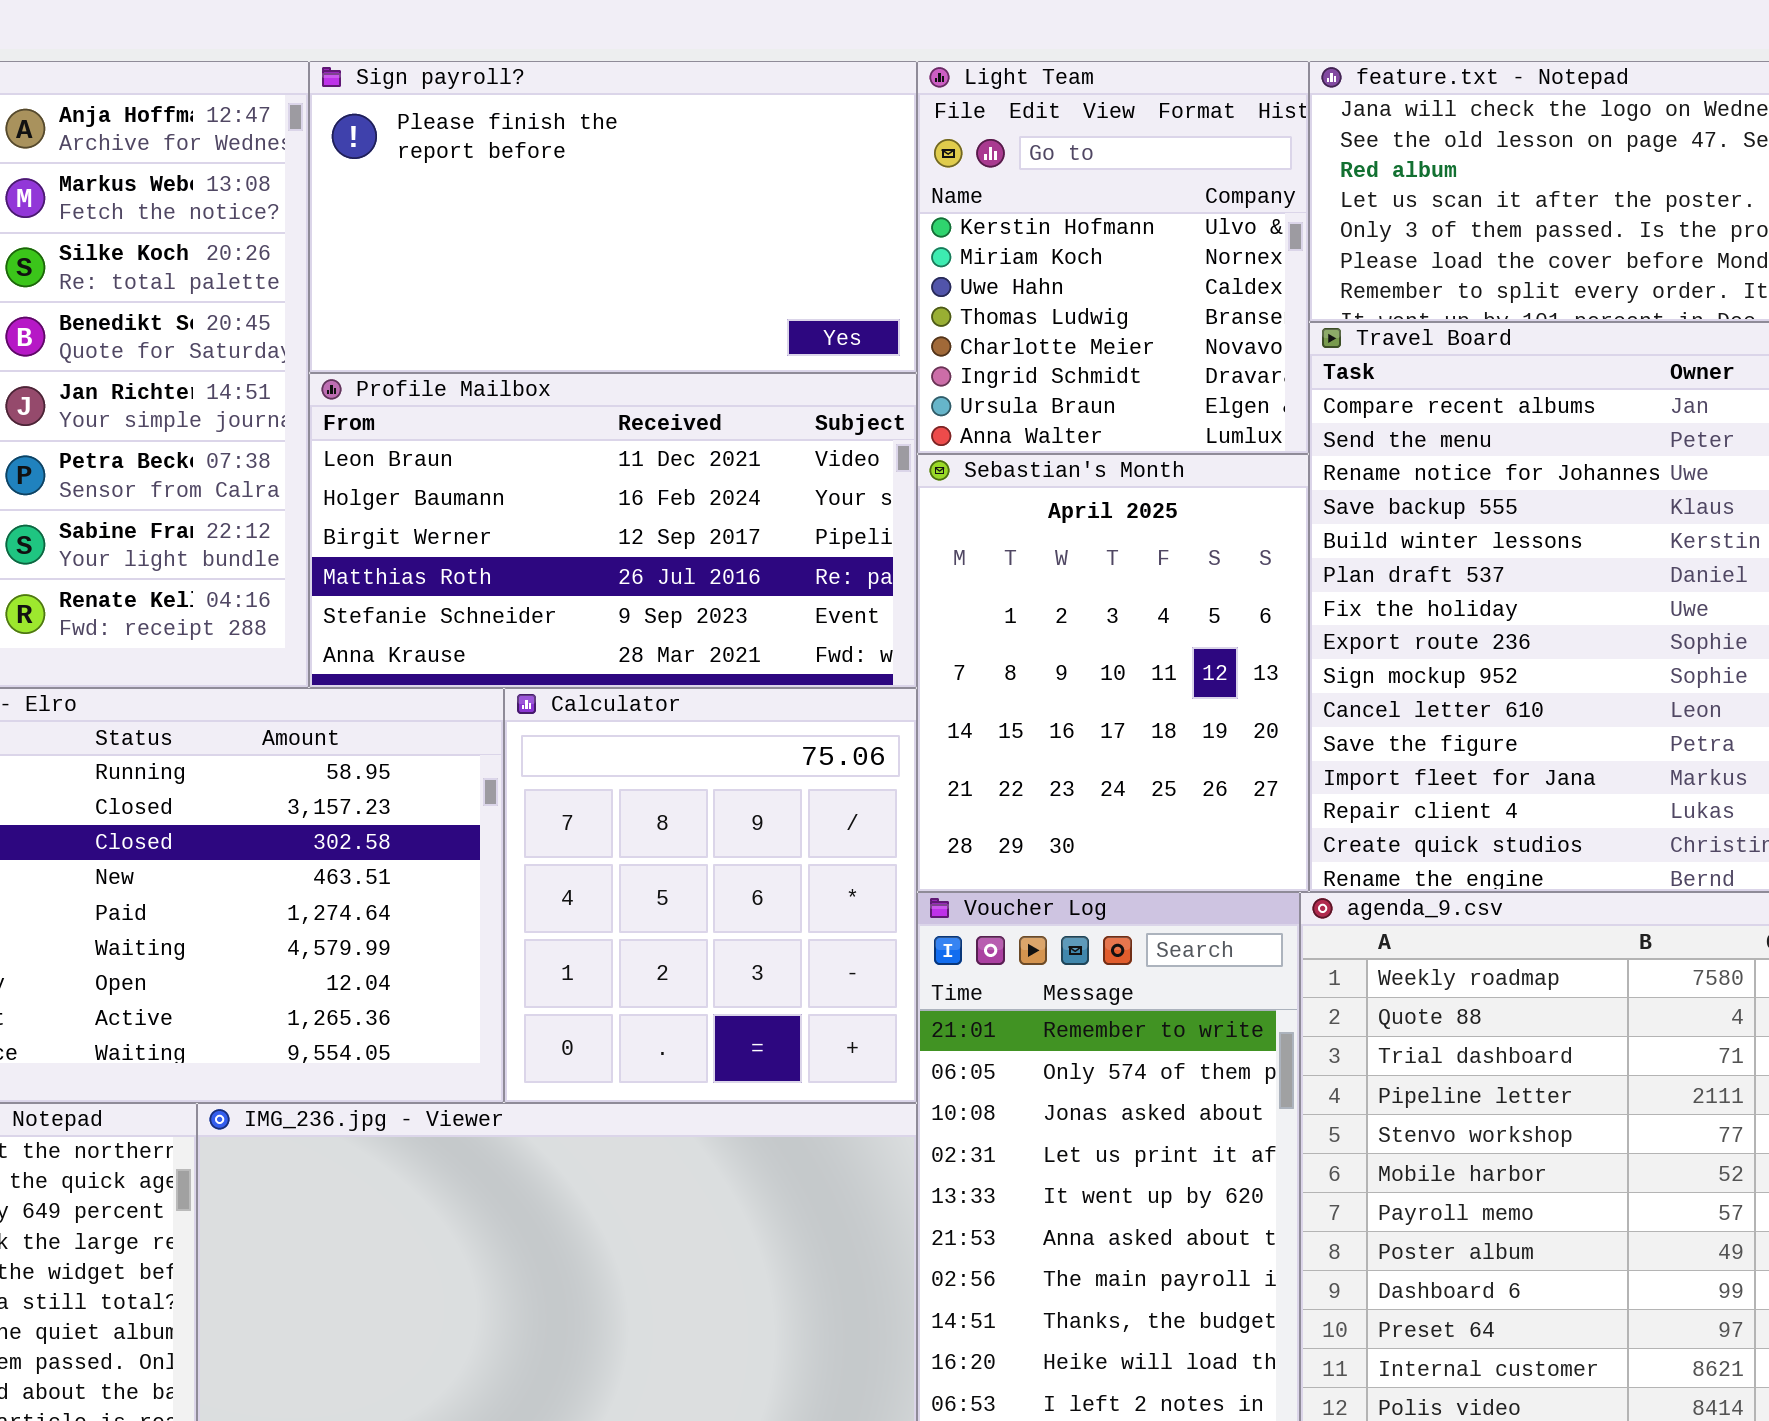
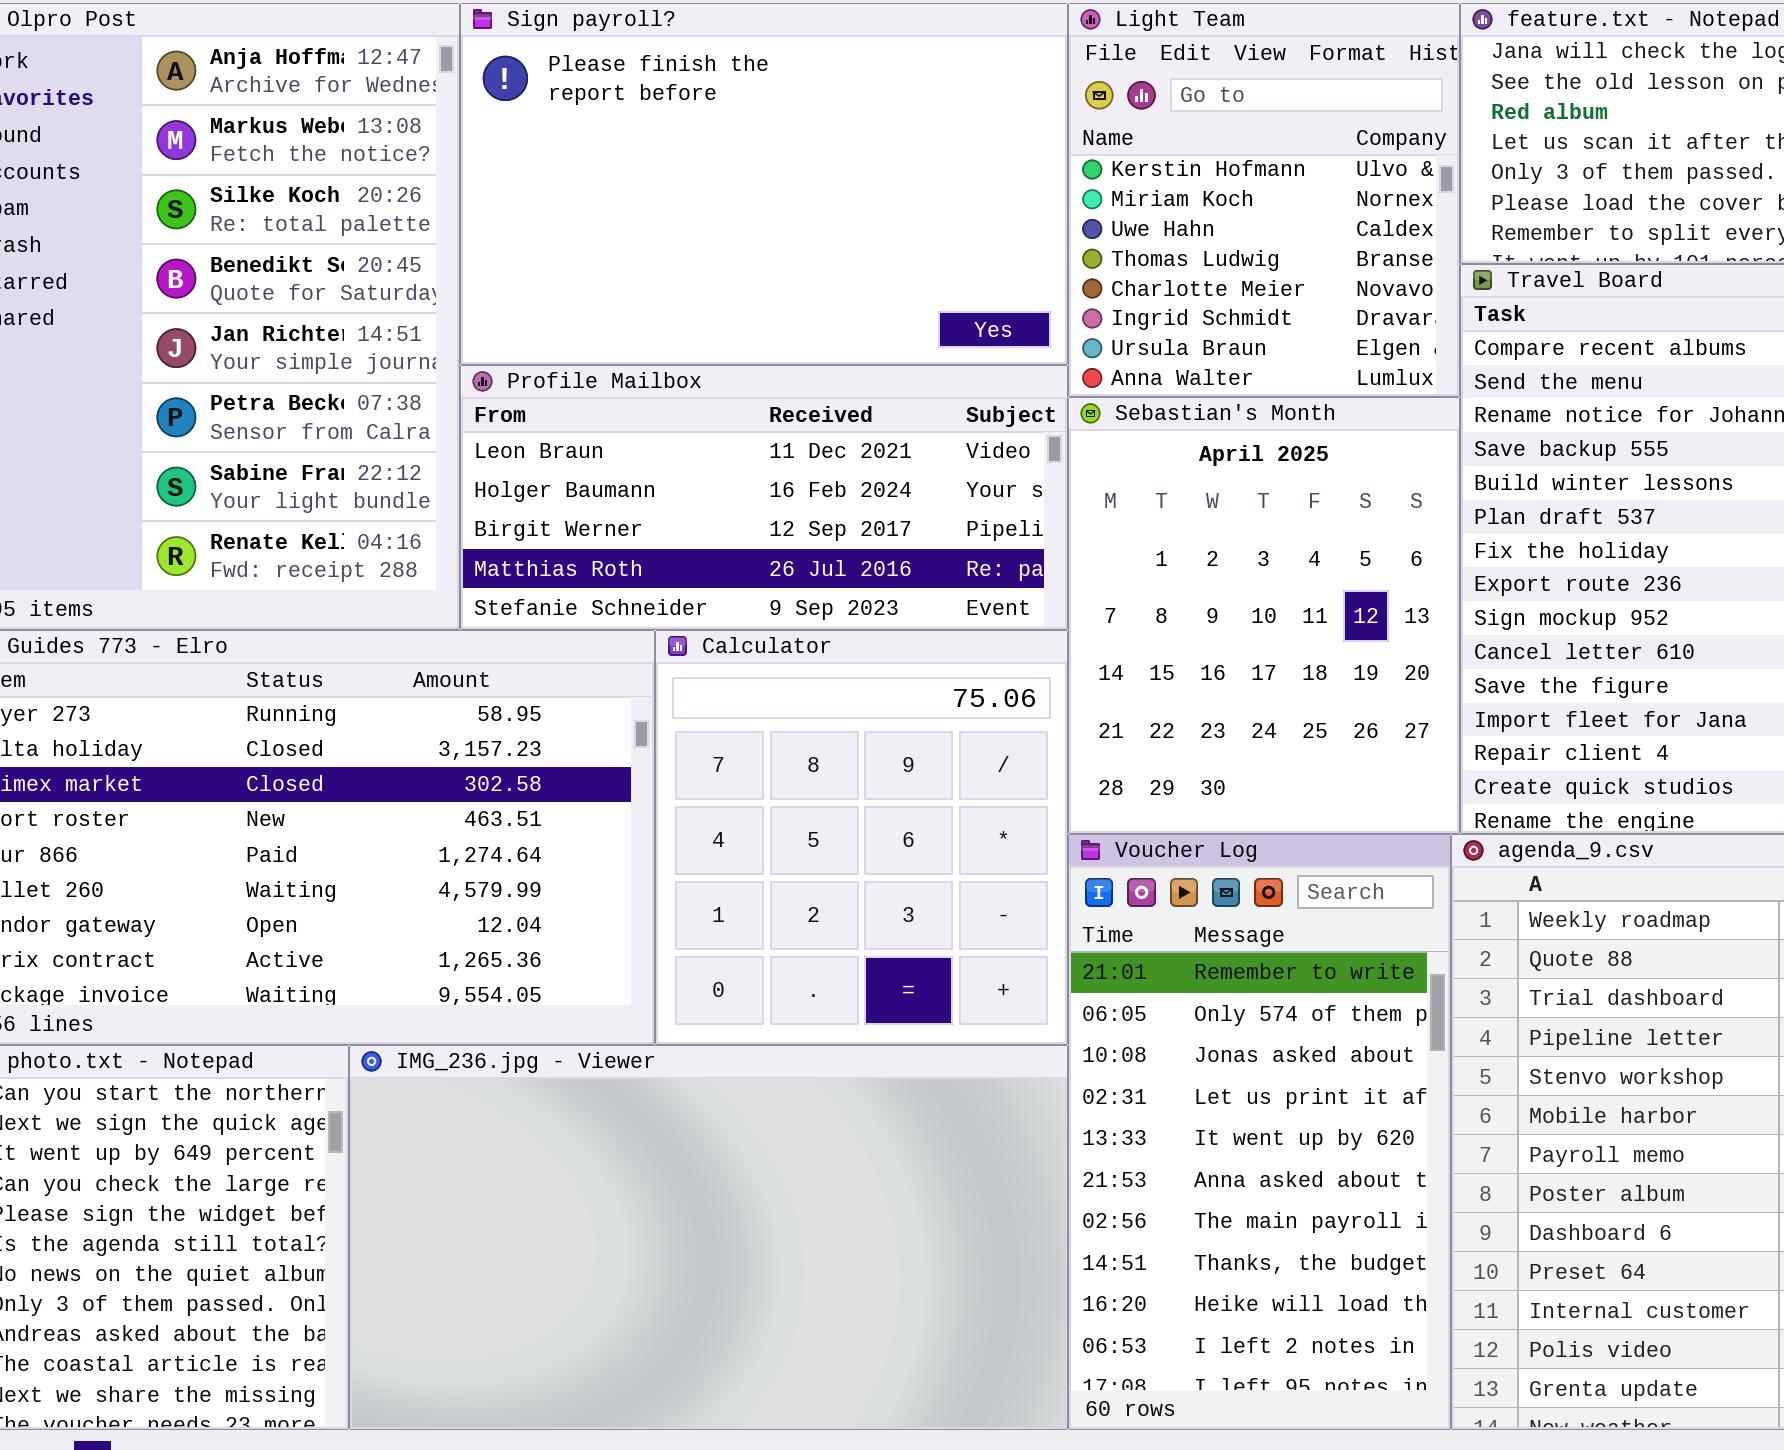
Sign payroll?: [309,61,917,373] -> [460,3,1068,365], resized
Profile Mailbox: [309,373,917,688] -> [460,365,1068,630], resized

